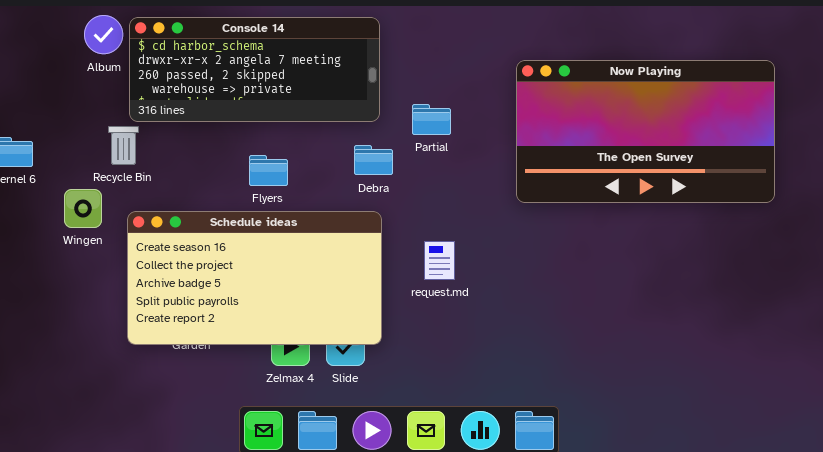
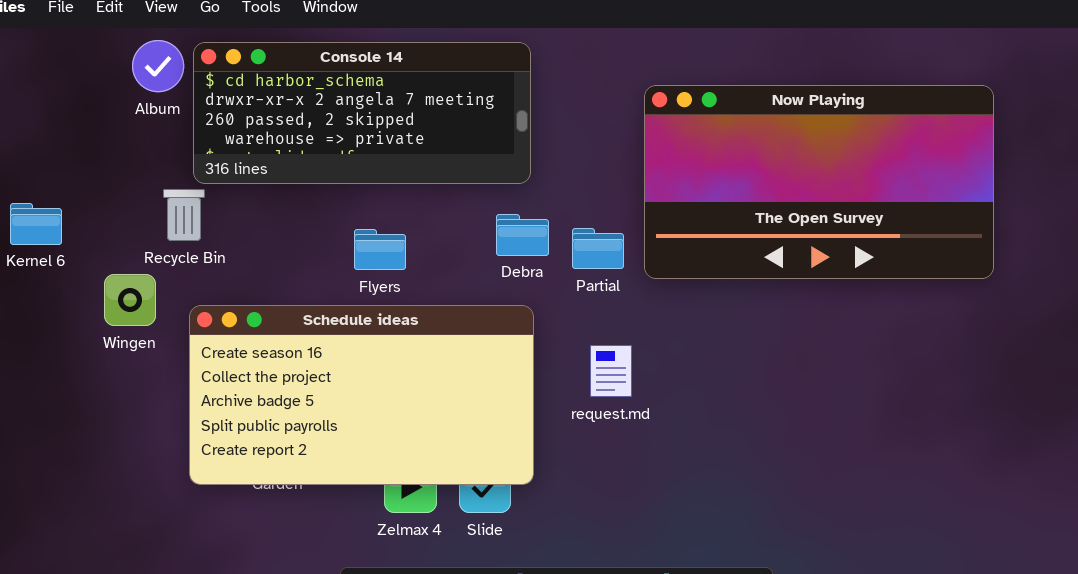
Now Playing: [516,60,775,203] -> [644,85,994,279], moved
Partial: [412,104,451,135] -> [572,228,624,269], moved

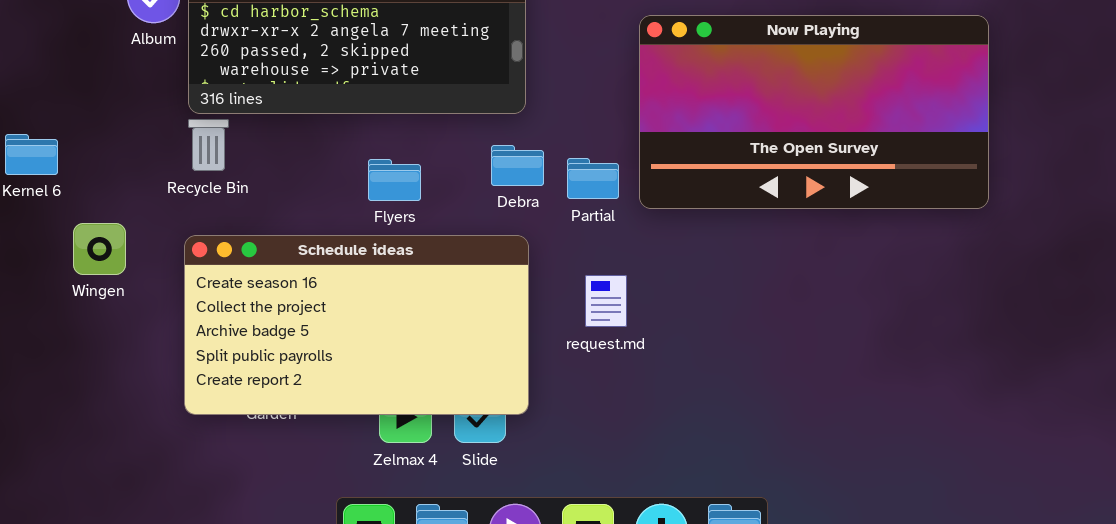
Recycle Bin: [163,189,205,241] -> [188,119,229,171], moved
Flyers: [354,229,406,270] -> [368,159,421,201], moved
Wingen: [104,274,156,326] -> [73,223,126,275], moved

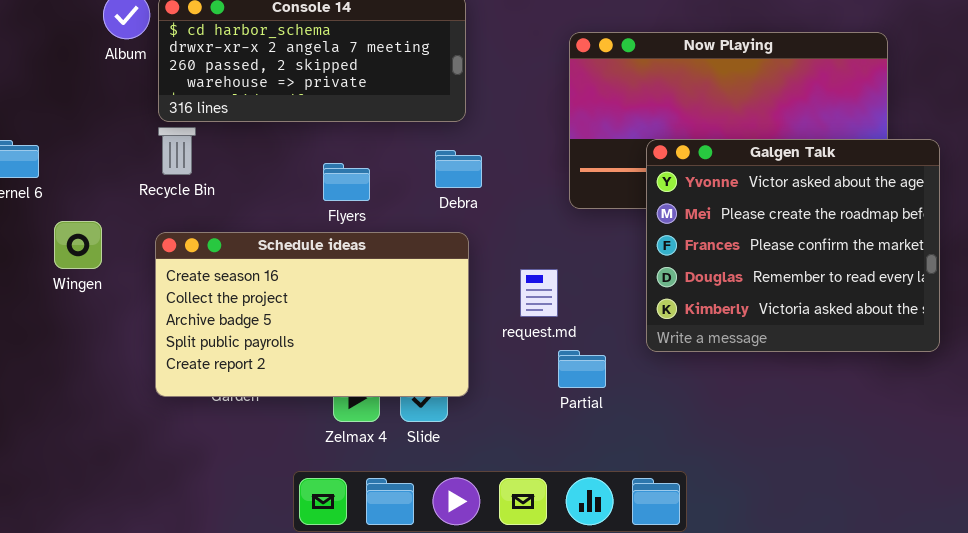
Galgen Talk: none -> [646,139,940,352], opened
Partial: [567,158,619,199] -> [558,350,606,388], moved

